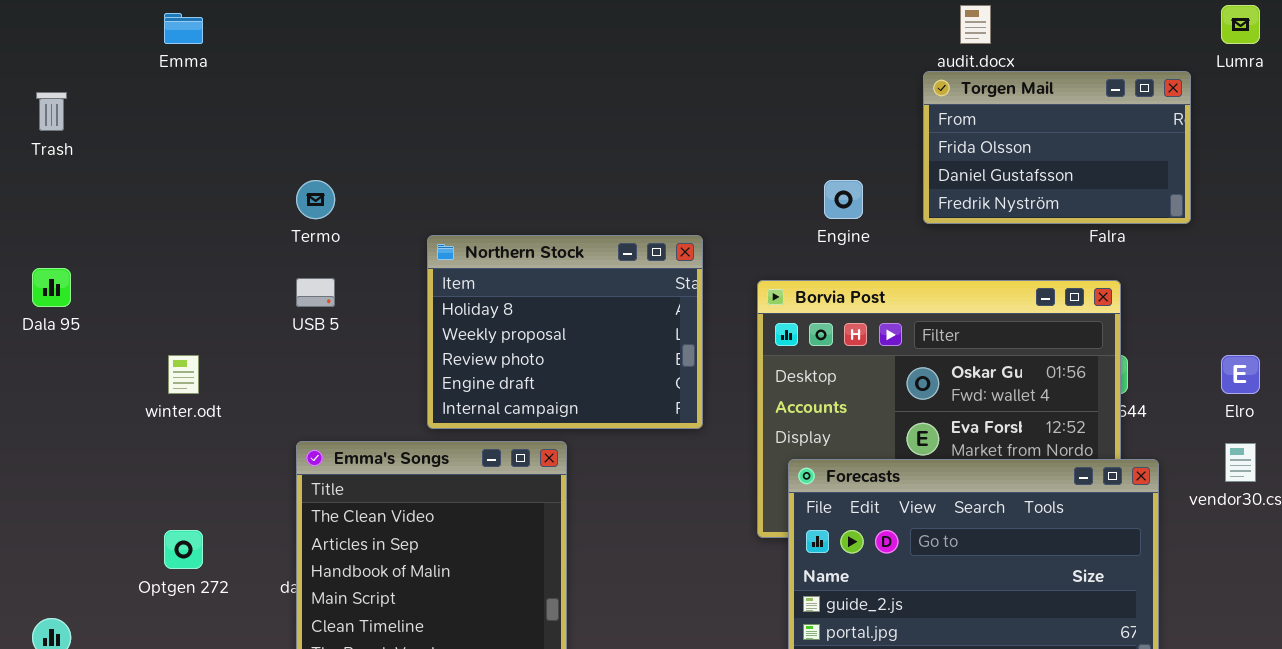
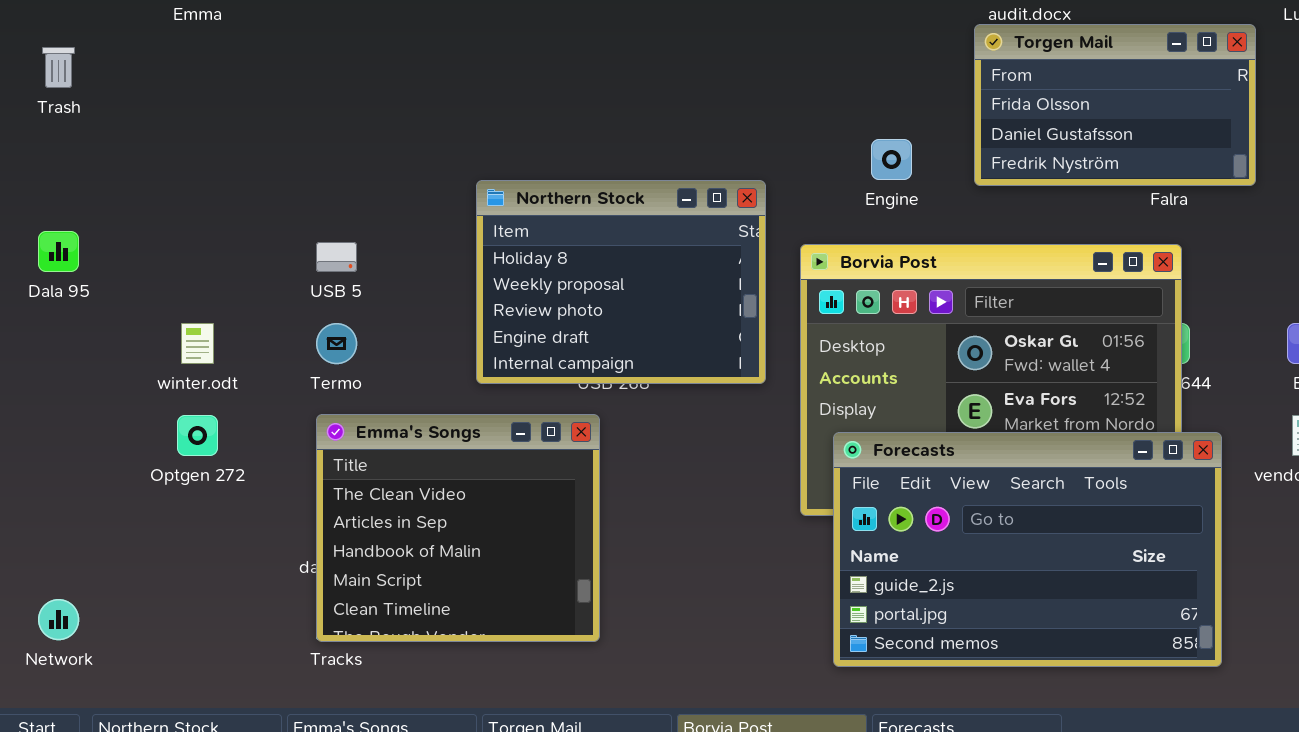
Termo: [296,180,335,219] -> [316,323,357,364], moved
Northern Stock: [427,235,703,429] -> [476,180,766,384], moved
Optgen 272: [164,530,203,569] -> [177,415,218,456], moved

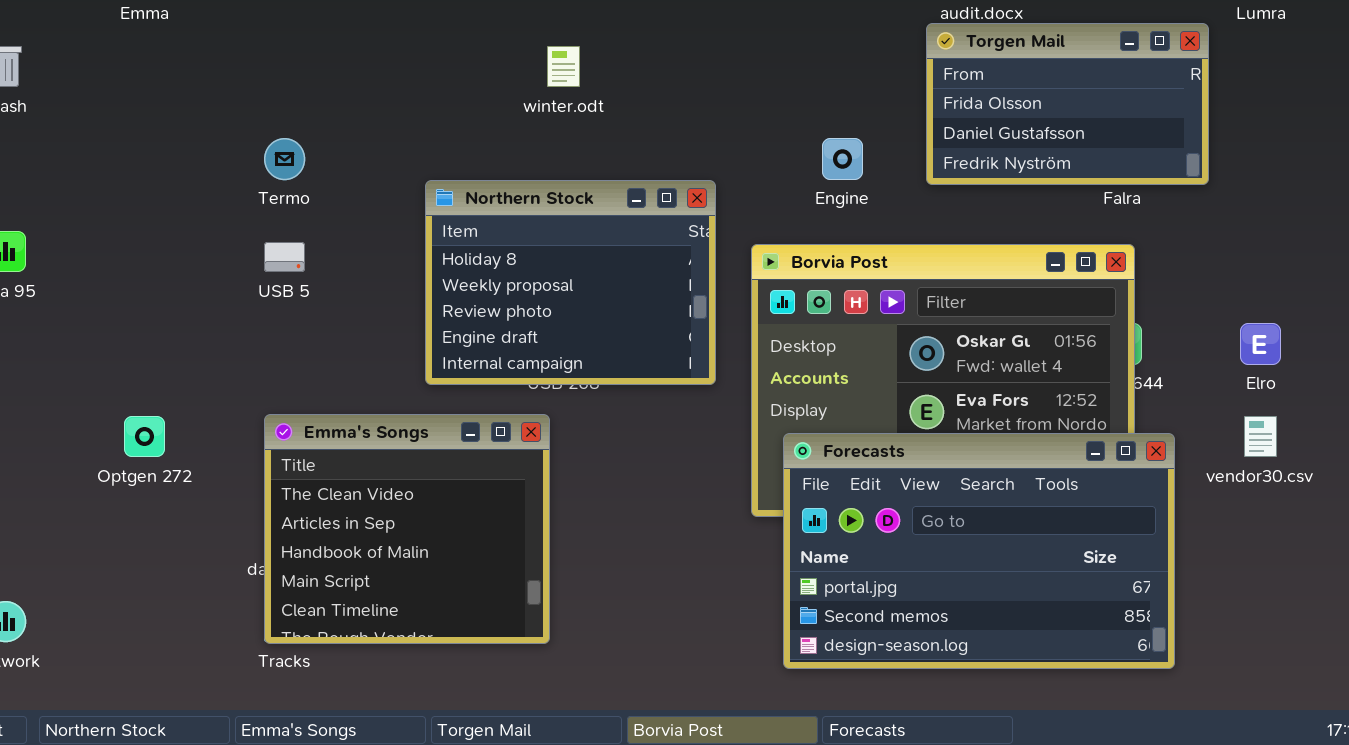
winter.odt: [181,323,214,364] -> [547,46,580,87], moved
Termo: [316,323,357,364] -> [264,138,305,180], moved
Forecasts: [833,432,1222,667] -> [783,433,1175,669], scrolled down 1 row

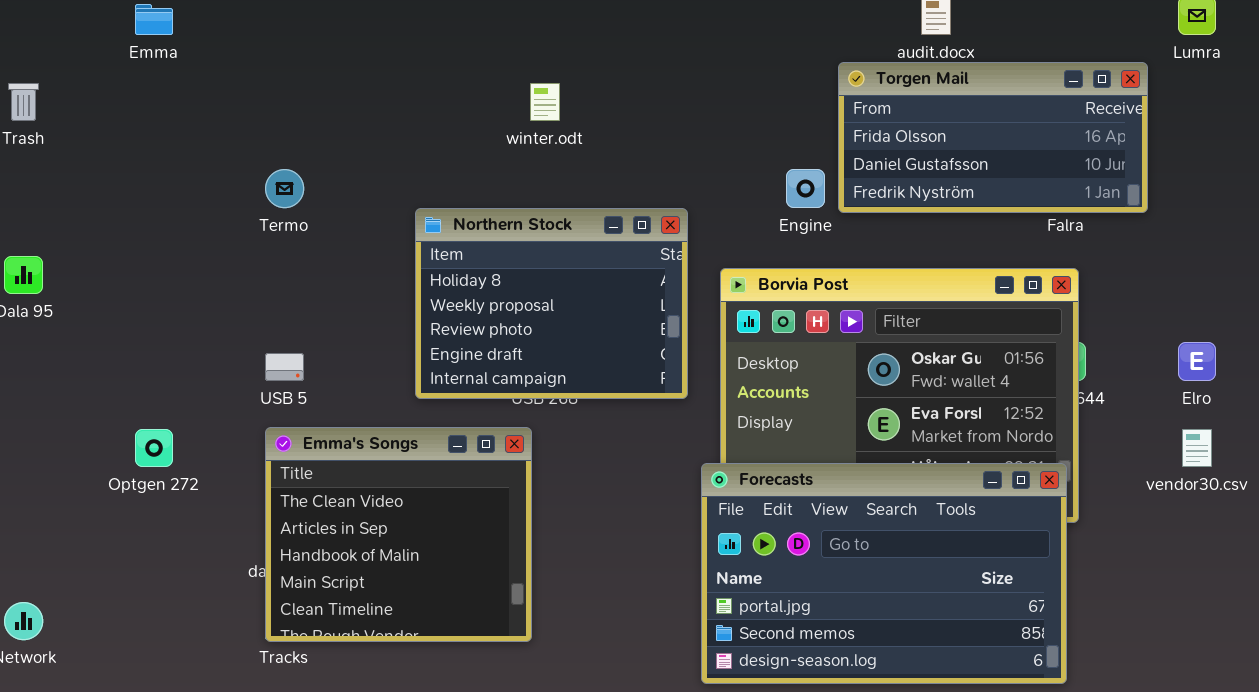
Torgen Mail: [926,23,1209,185] -> [838,62,1148,213], resized
USB 5: [264,242,305,272] -> [265,353,304,381], moved
Forecasts: [783,433,1175,669] -> [701,463,1067,684], moved

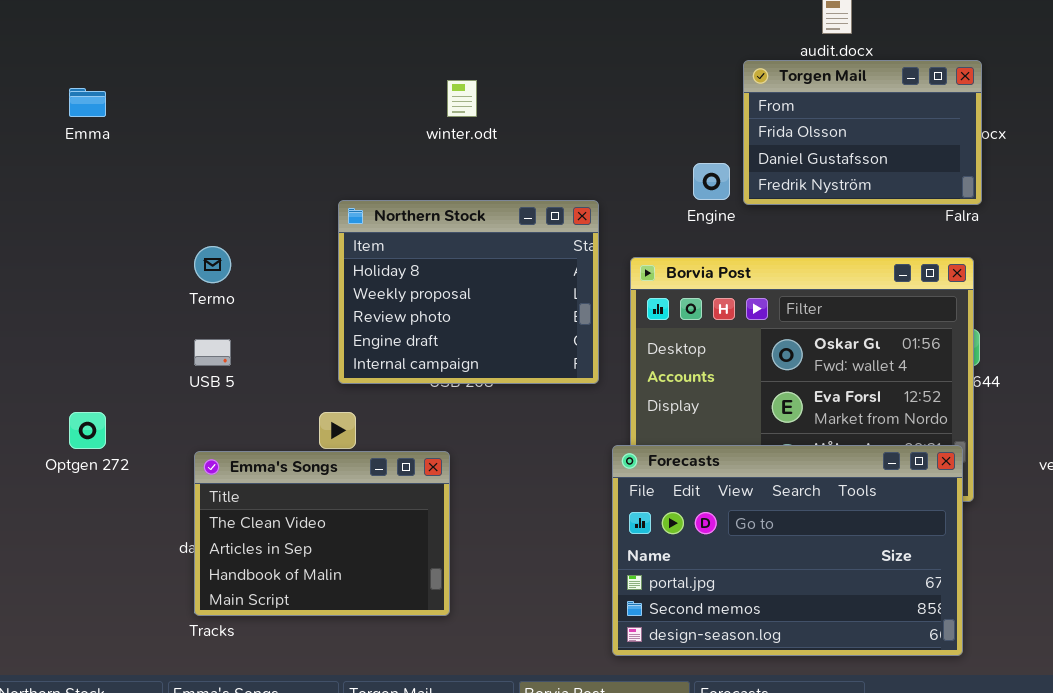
Emma: [135,4,173,35] -> [69,88,106,117], moved
Torgen Mail: [838,62,1148,213] -> [743,60,982,205], resized
Termo: [265,169,304,208] -> [194,246,231,283], moved
Emma's Songs: [265,427,532,642] -> [194,451,450,616], resized

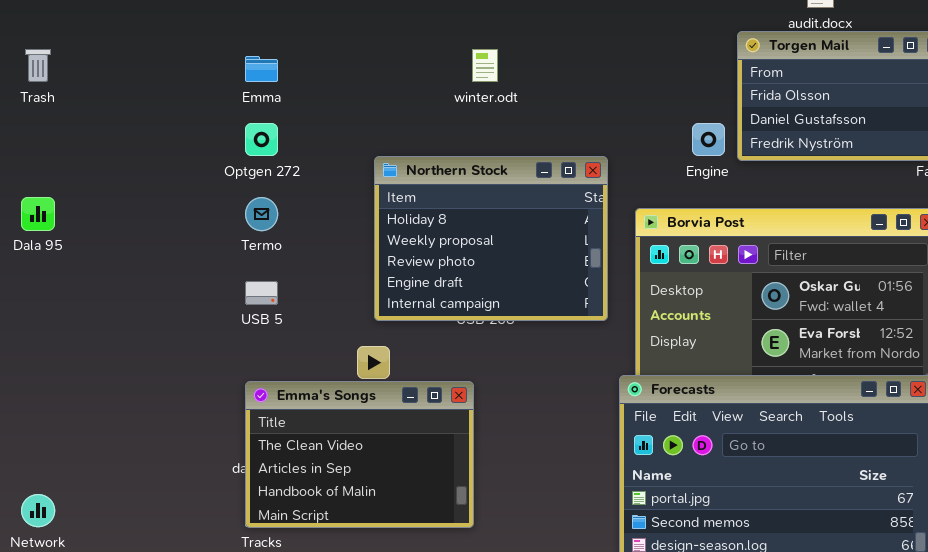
Emma: [69,88,106,117] -> [245,56,278,82], moved
Optgen 272: [69,412,106,449] -> [245,123,278,156], moved

